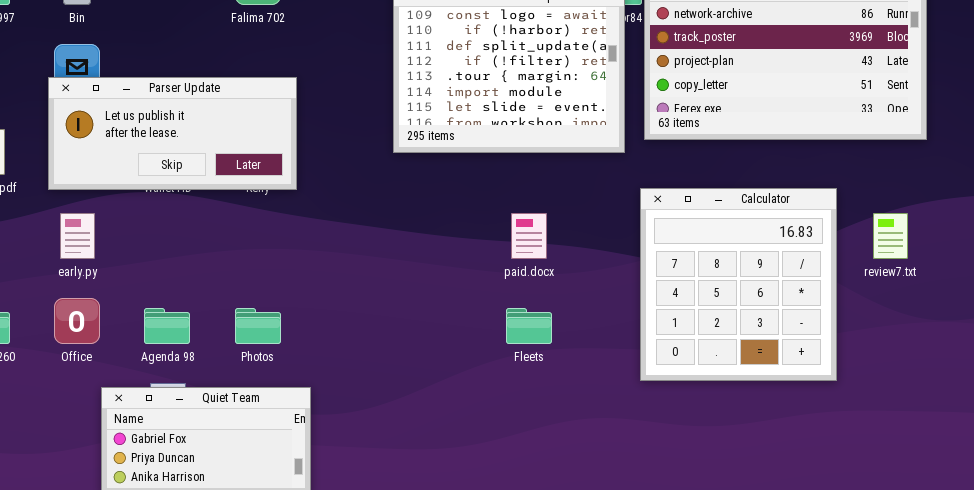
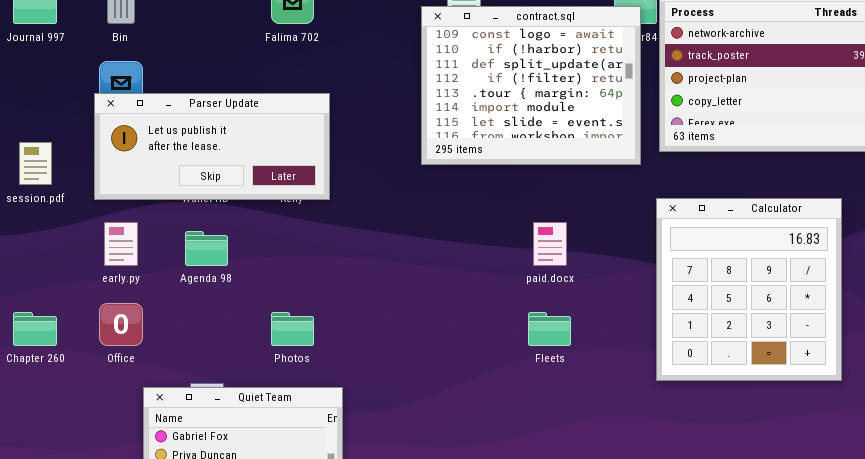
Agenda 98: [144,308,190,344] -> [185,231,228,266], moved

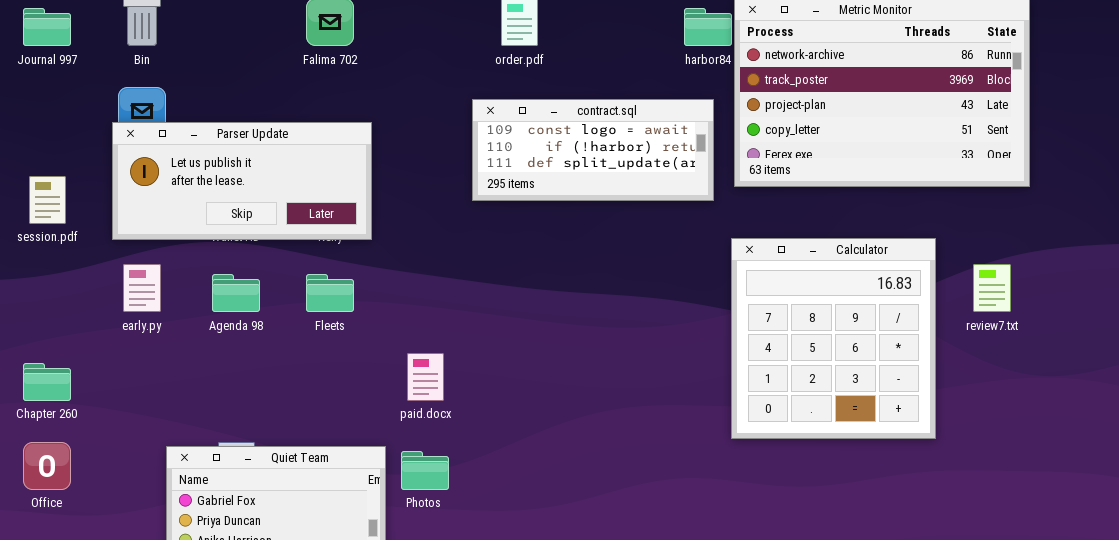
contract.sql: [421,6,641,165] -> [472,99,714,201], resized
paid.docx: [533,222,567,266] -> [407,353,444,401], moved
Office: [99,303,143,346] -> [23,442,71,490], moved
Photos: [271,312,314,346] -> [401,451,449,490], moved
Fleets: [528,312,571,346] -> [306,274,354,312], moved

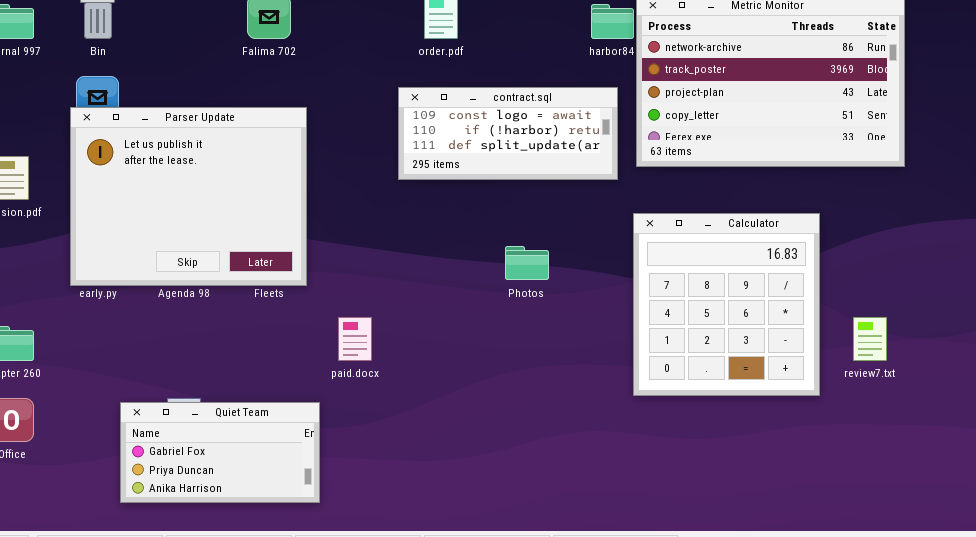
Parser Update: [112,122,372,240] -> [70,107,307,286], resized
review7.txt: [973,264,1011,312] -> [853,317,887,361], moved
Photos: [401,451,449,490] -> [505,246,549,280], moved

